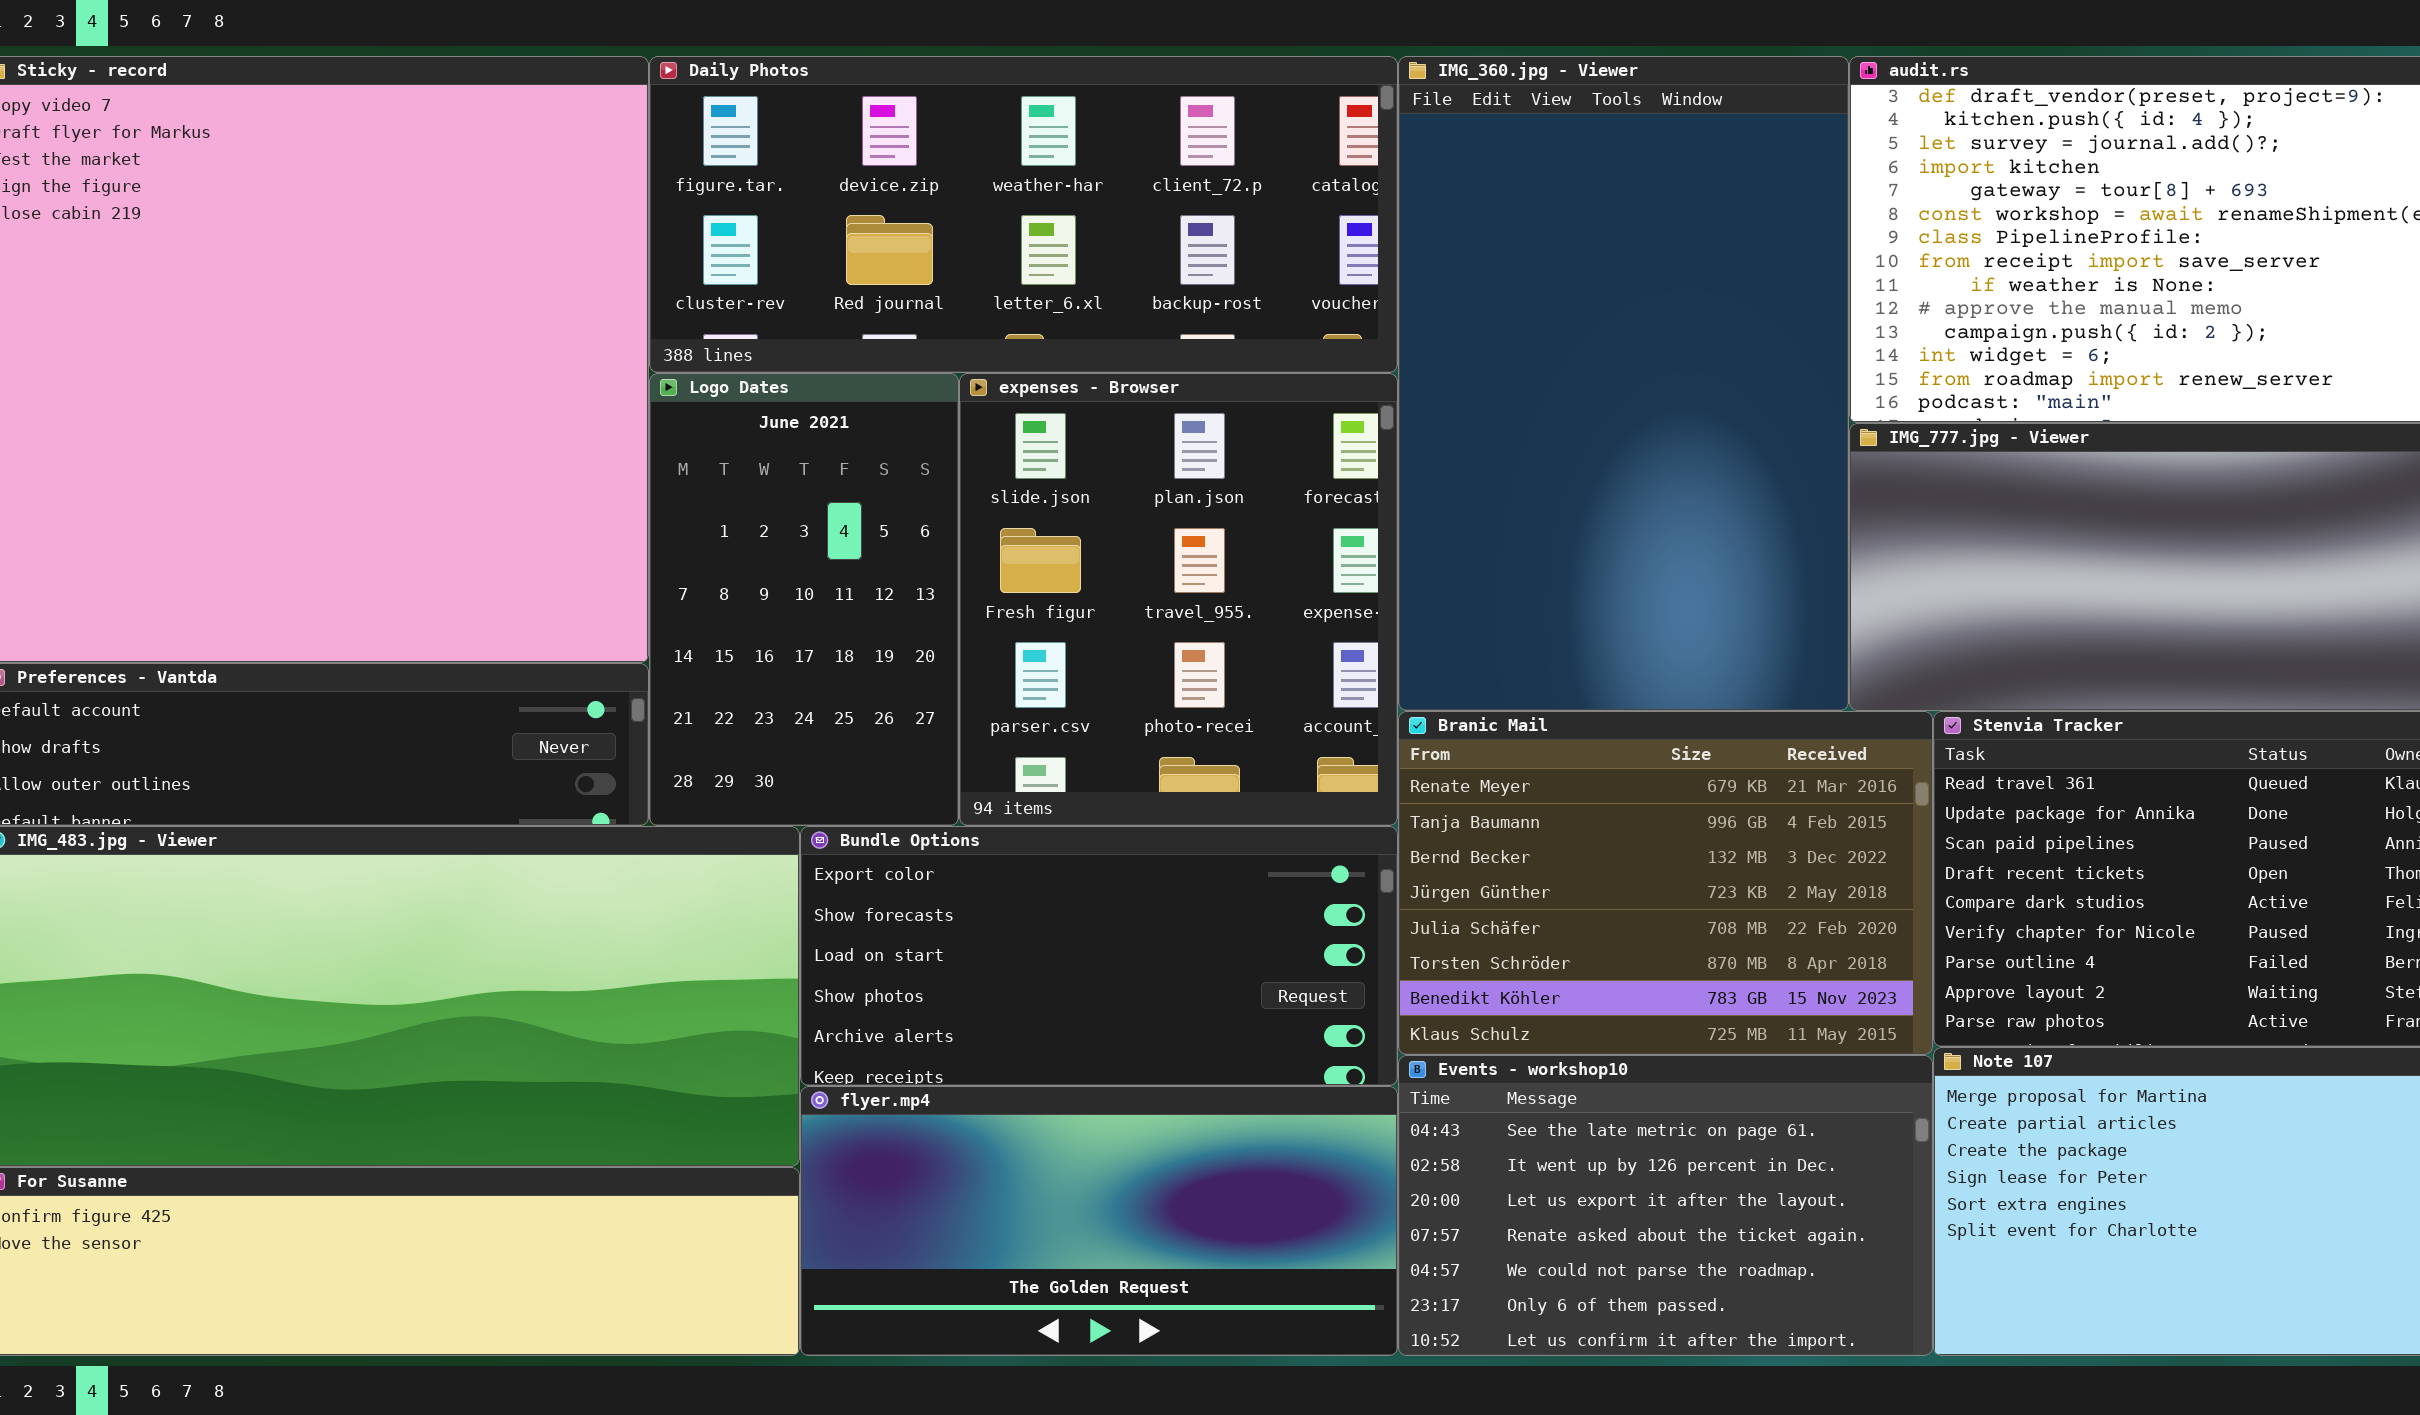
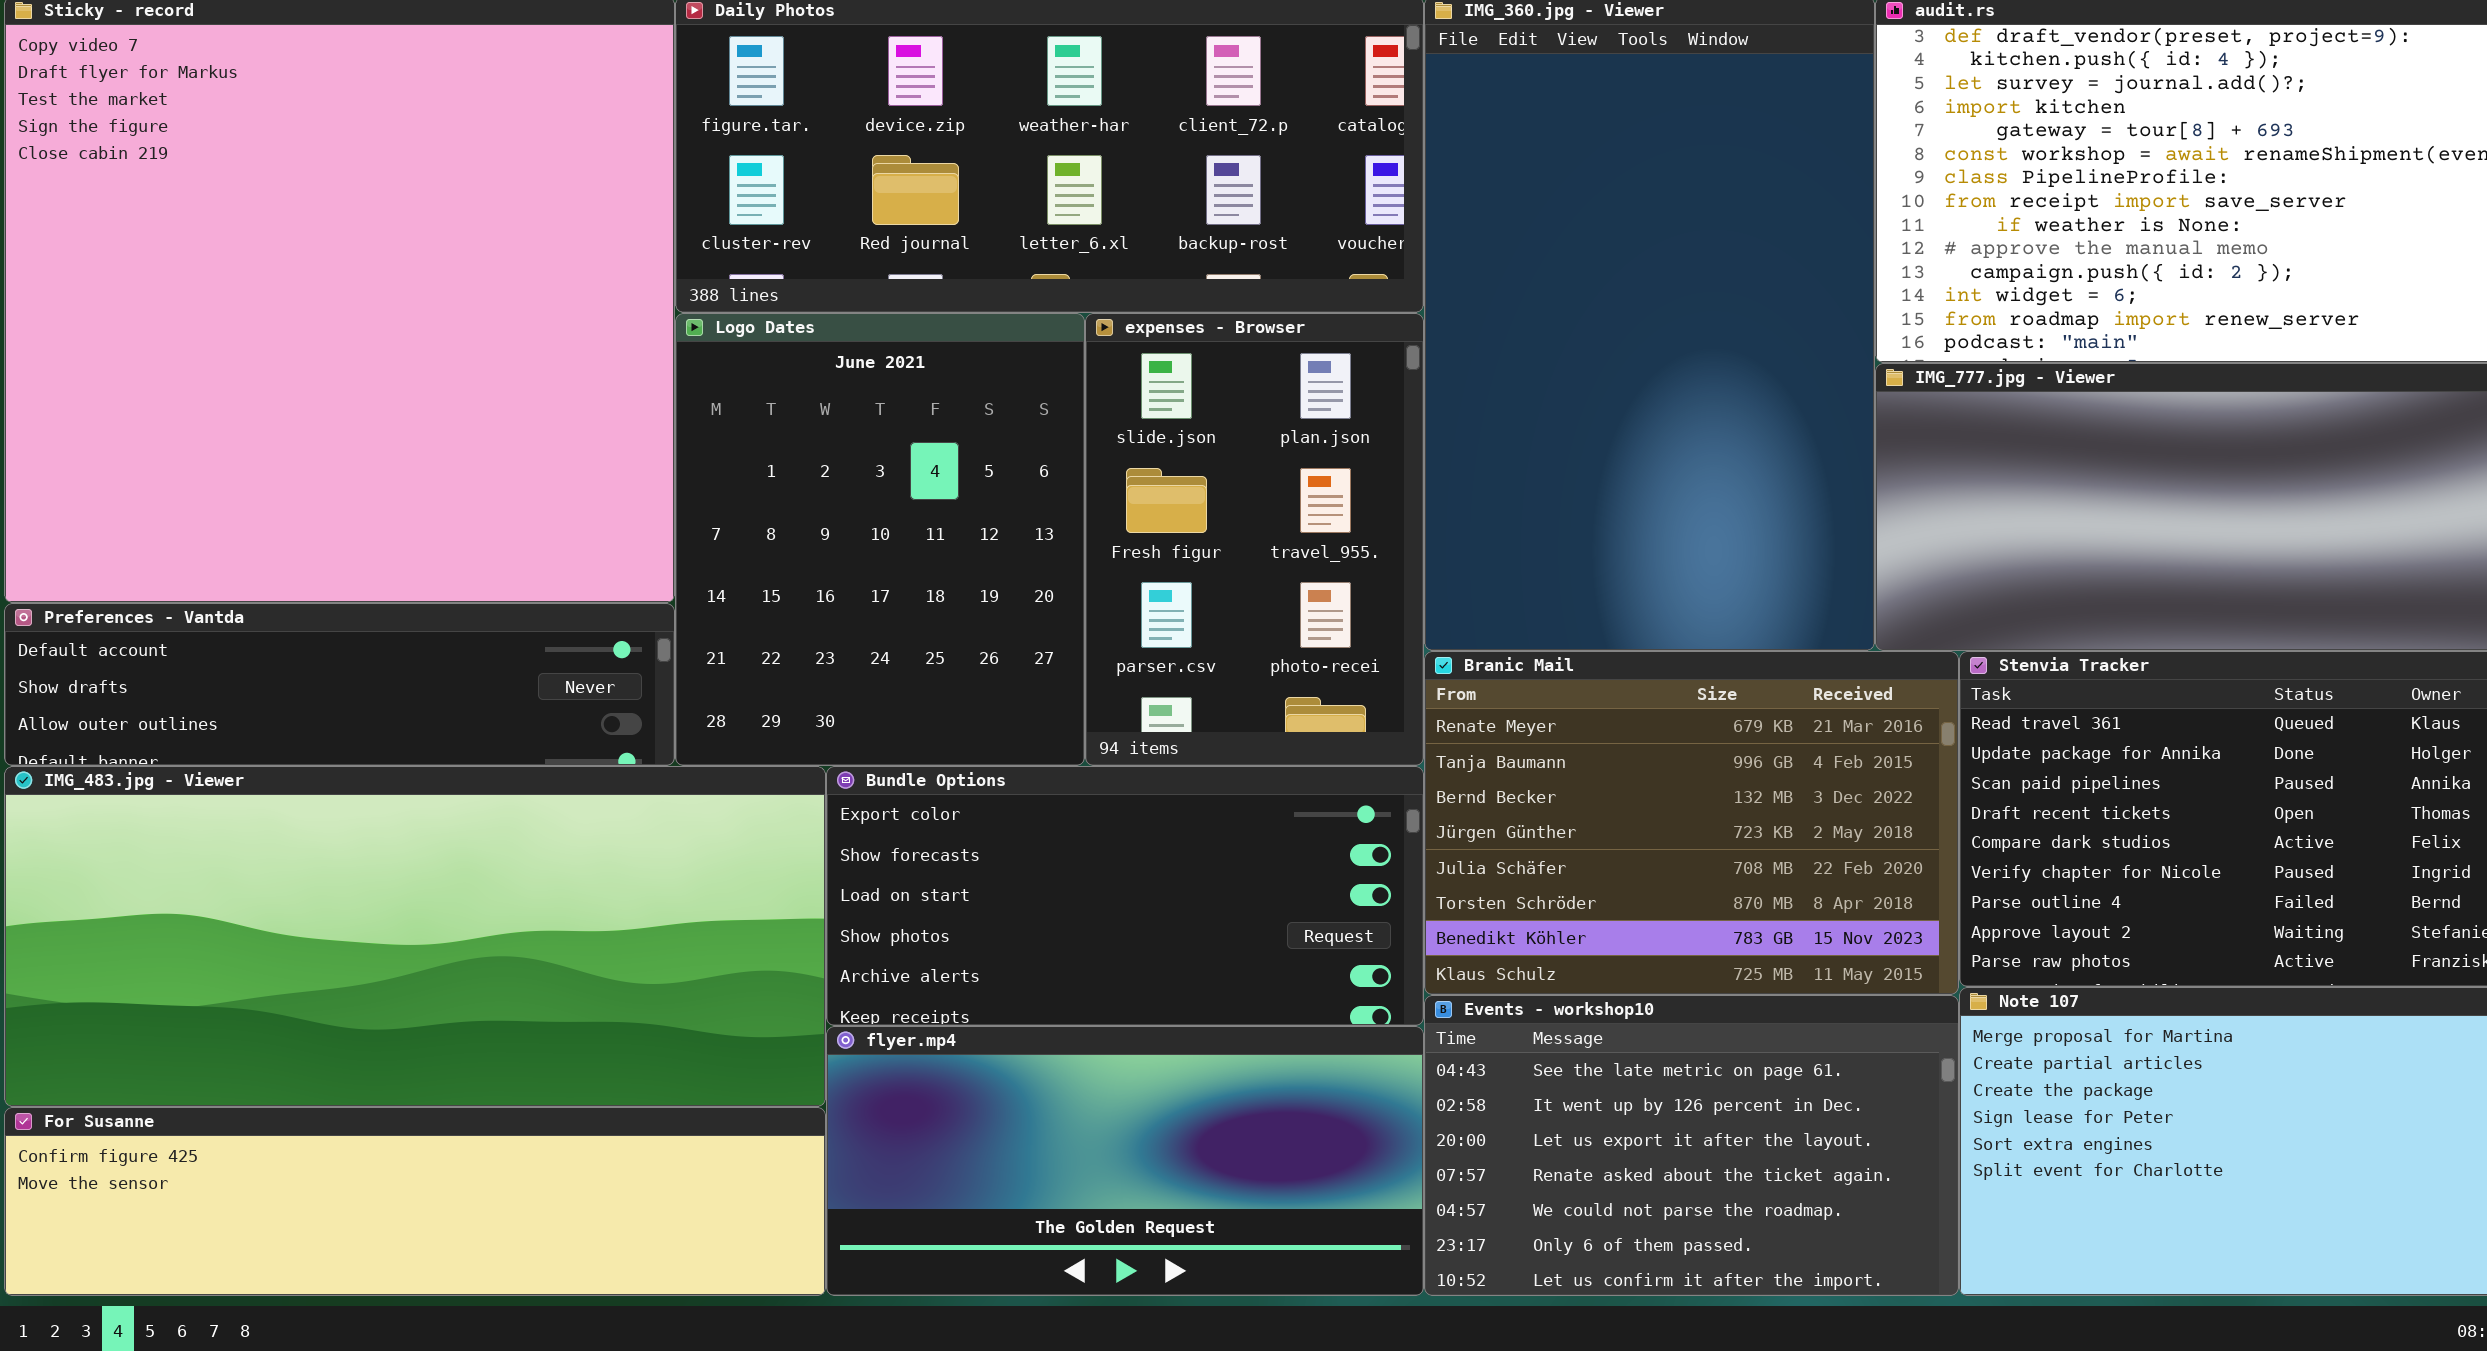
Logo Dates: [649,373,959,826] -> [675,313,1085,766], resized
expenses - Browser: [959,373,1398,826] -> [1085,313,1424,766], resized

